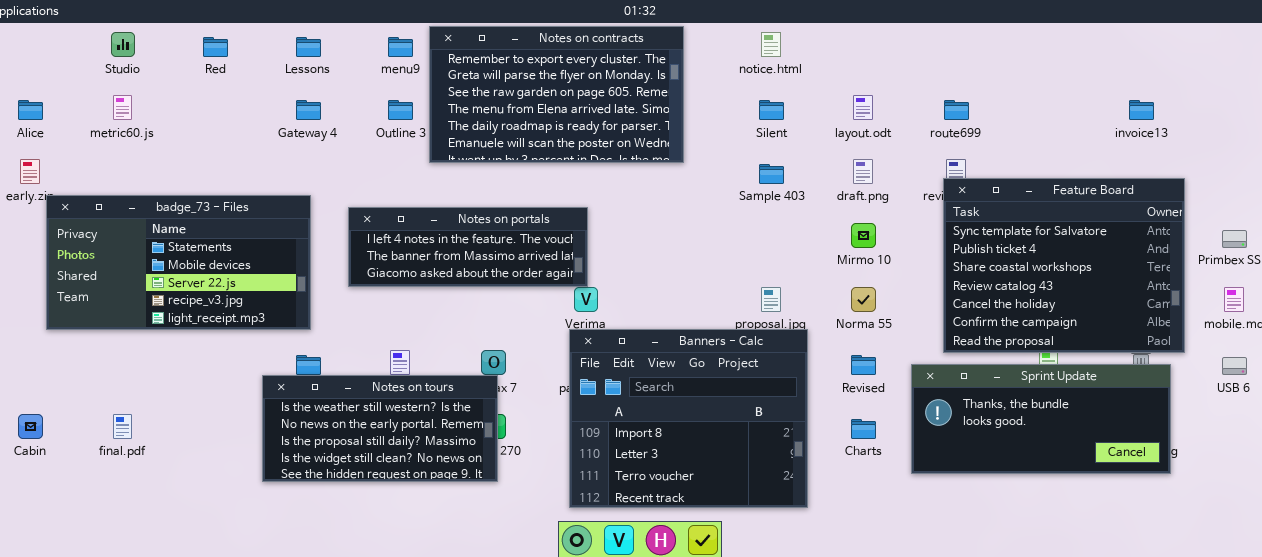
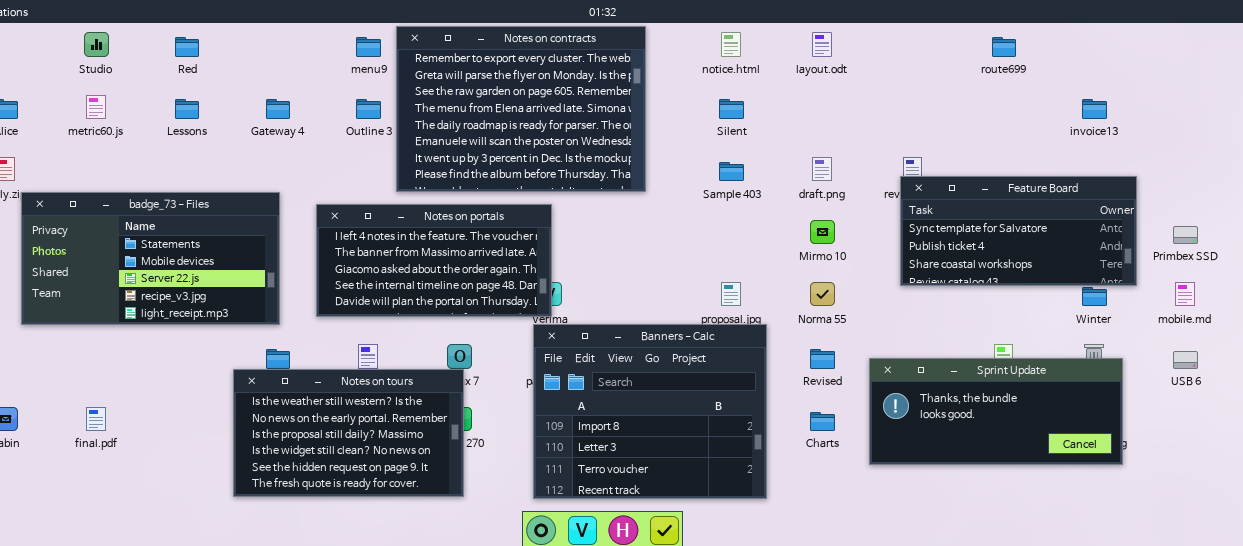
Notes on contracts: [429,26,684,163] -> [396,26,646,192], resized
Lessons: [296,37,321,57] -> [175,99,199,119], moved
layout.odt: [853,95,873,120] -> [812,32,832,57], moved
route699: [944,100,969,120] -> [992,37,1016,57], moved
Feature Board: [943,178,1185,353] -> [900,176,1137,286], resized
Notes on portals: [348,207,588,287] -> [316,204,552,317], resized
Notes on tours: [262,375,498,482] -> [233,369,464,497], resized

